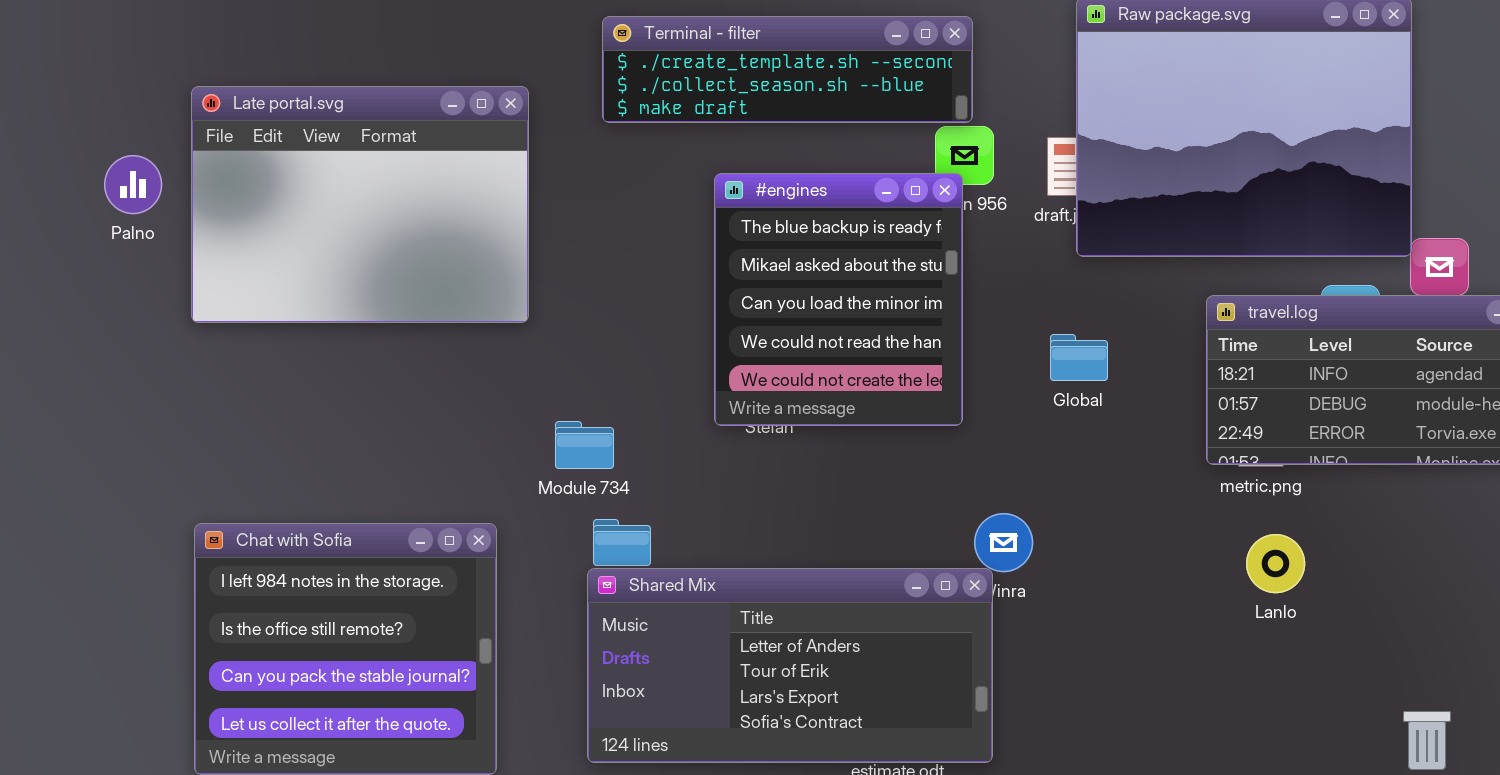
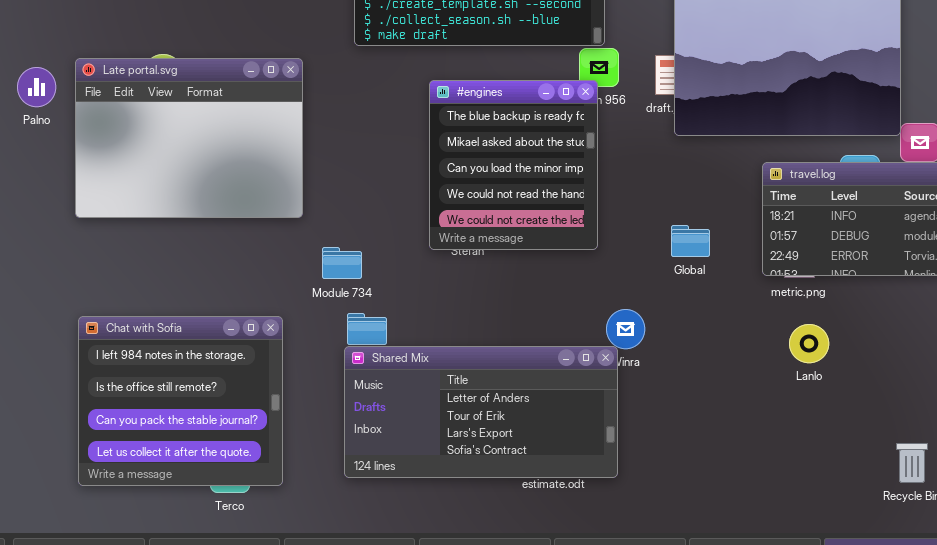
Late portal.svg: [191,86,529,323] -> [75,58,303,218], moved
Global: [1050,334,1108,381] -> [671,225,710,257], moved

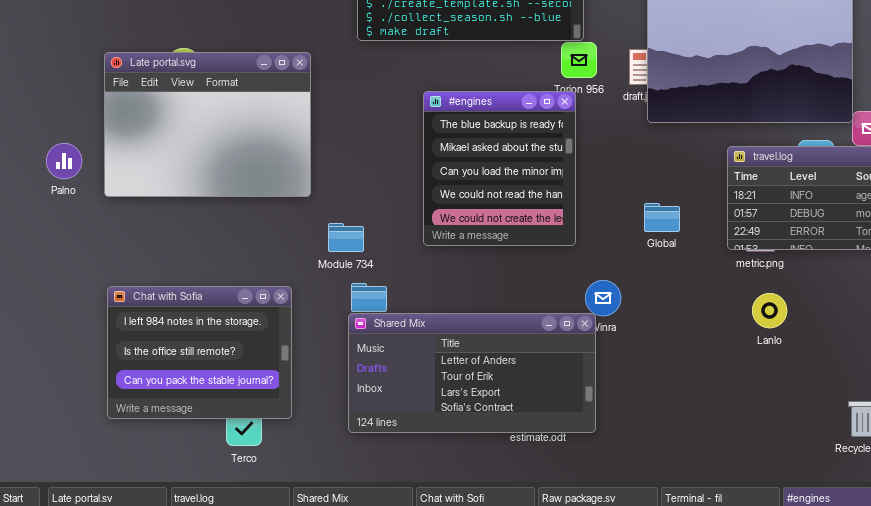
Palno: [17,67,56,107] -> [46,143,82,179], moved
#engines: [429,80,598,250] -> [423,91,576,246], moved
Chat with Sofia: [78,316,283,486] -> [107,286,292,419], resized

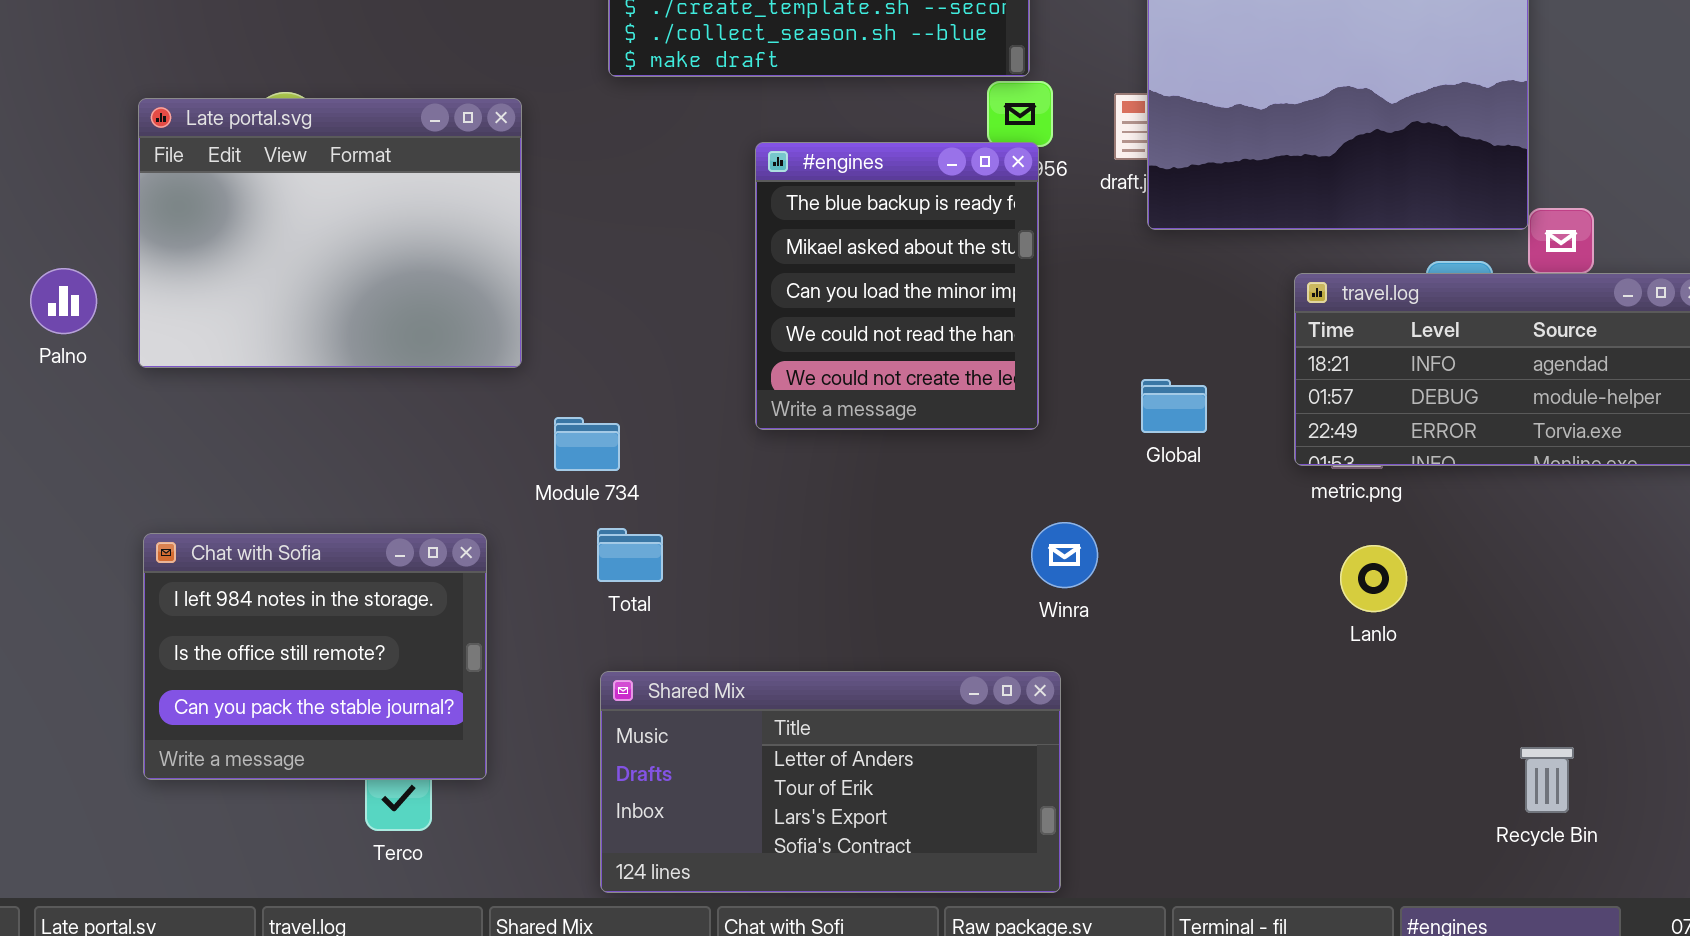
#engines: [423,91,576,246] -> [755,142,1039,430], moved
Shared Mix: [348,313,596,433] -> [600,671,1061,893], moved

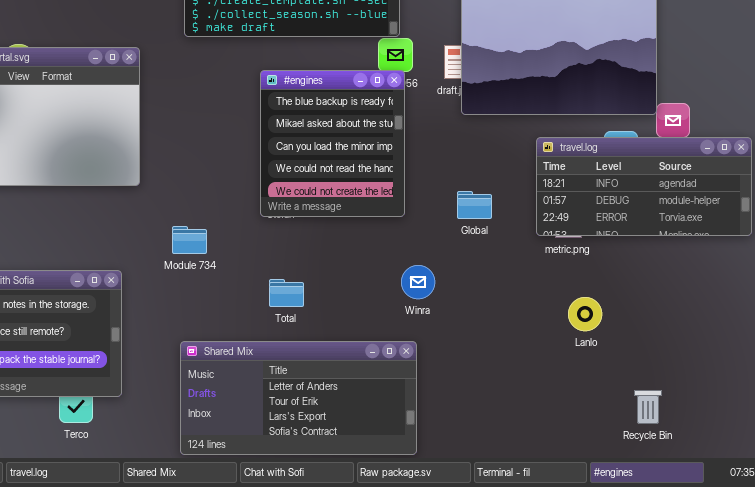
Module 734: [554,417,620,471] -> [172,226,207,254], moved
Total: [597,528,663,582] -> [269,279,304,307], moved
Lanlo: [1340,545,1407,612] -> [568,297,602,331], moved
Recycle Bin: [1520,747,1574,813] -> [634,390,662,424], moved

